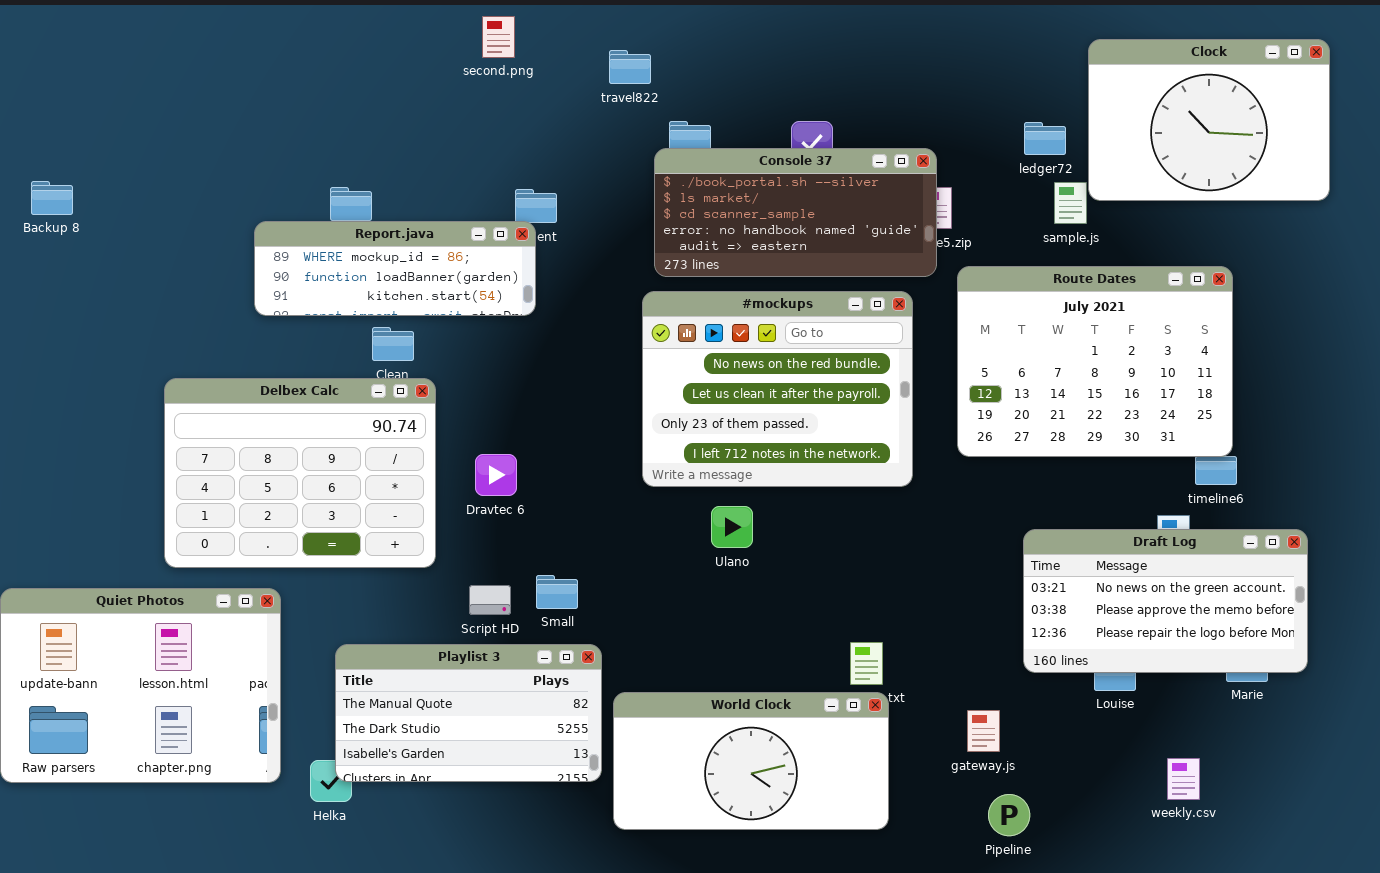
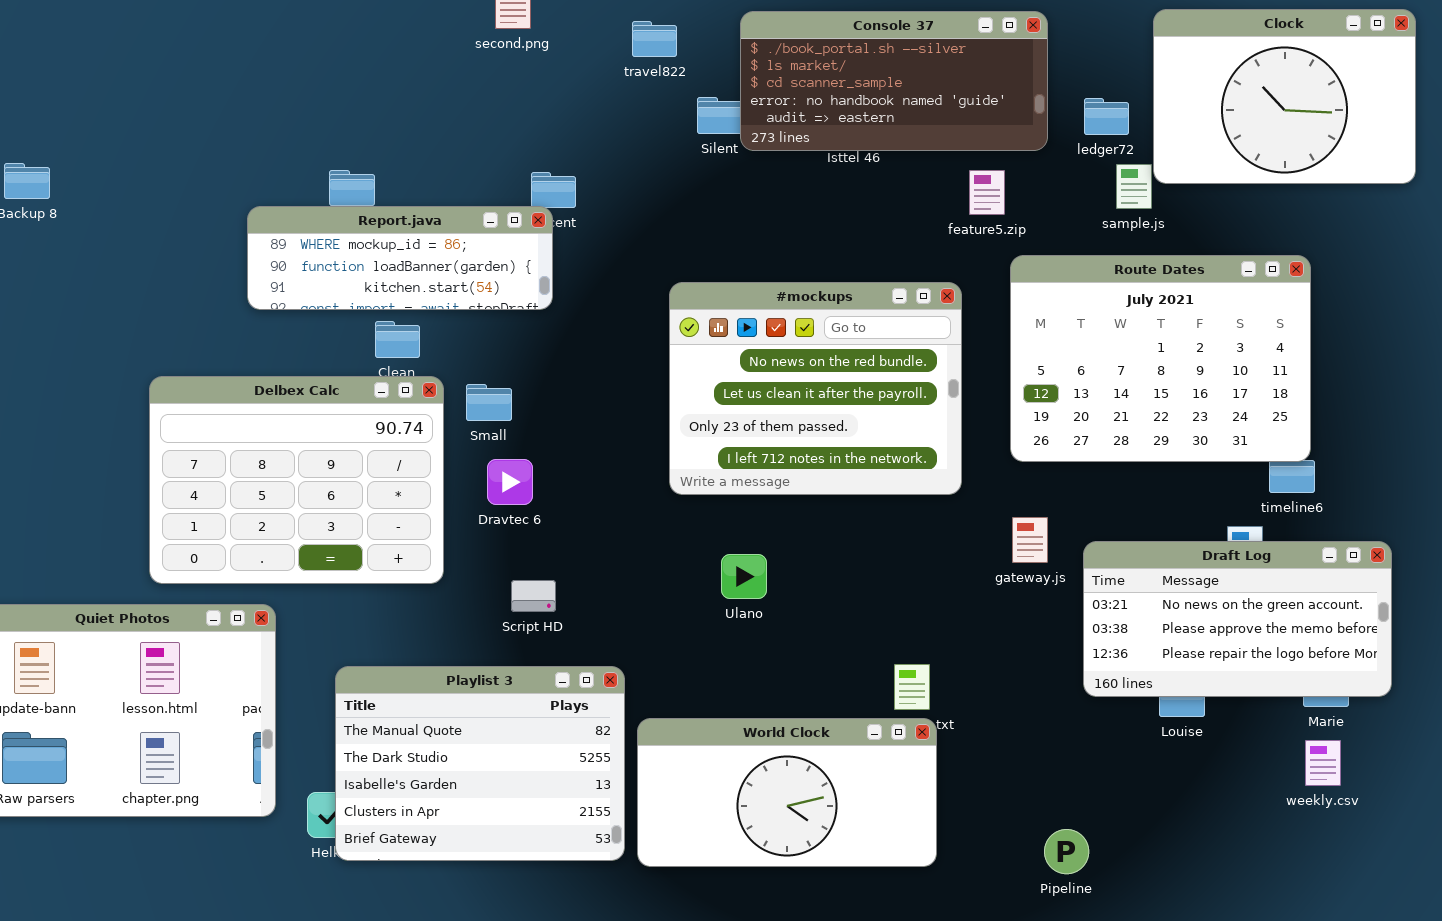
Console 37: [654,148,937,277] -> [740,11,1048,151], moved
Ulano: [711,506,753,548] -> [721,554,767,599], moved
Small: [536,575,578,609] -> [466,384,512,421], moved
Script HD: [469,585,511,615] -> [511,580,556,612], moved
Playlist 3: [335,644,602,782] -> [335,666,625,861], resized
gateway.js: [967,710,1000,752] -> [1012,517,1048,563], moved
weekly.csv: [1167,758,1200,800] -> [1305,740,1341,786], moved

